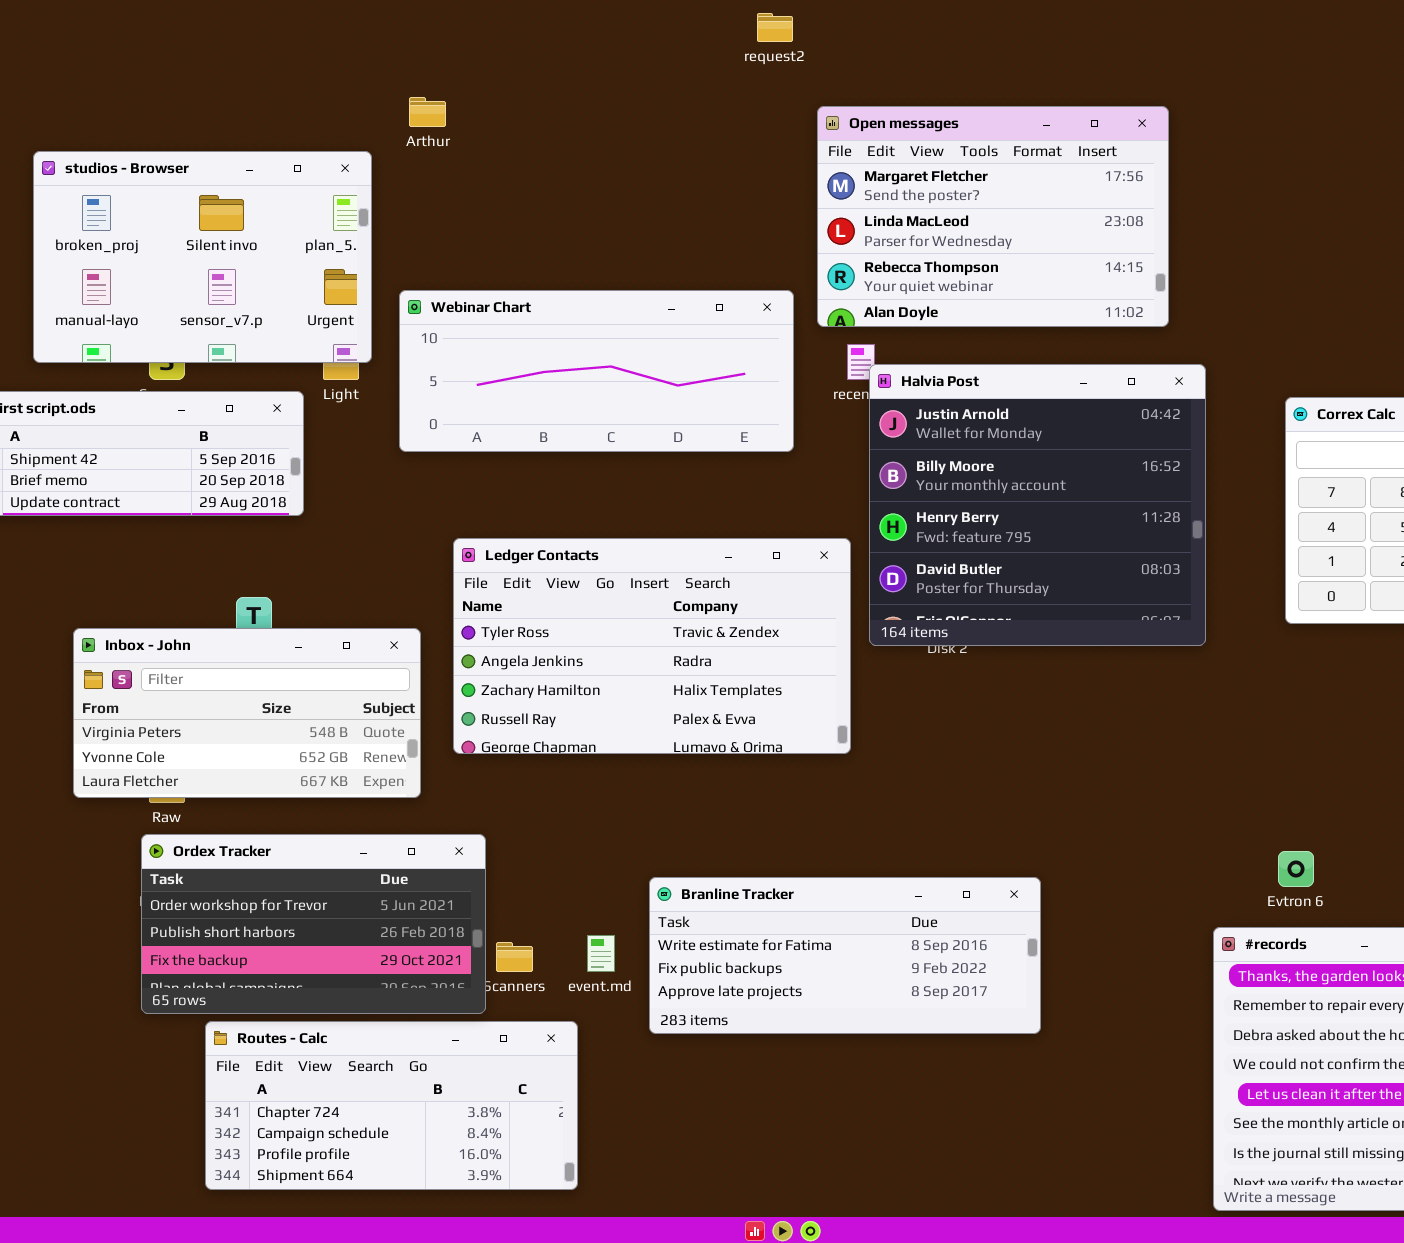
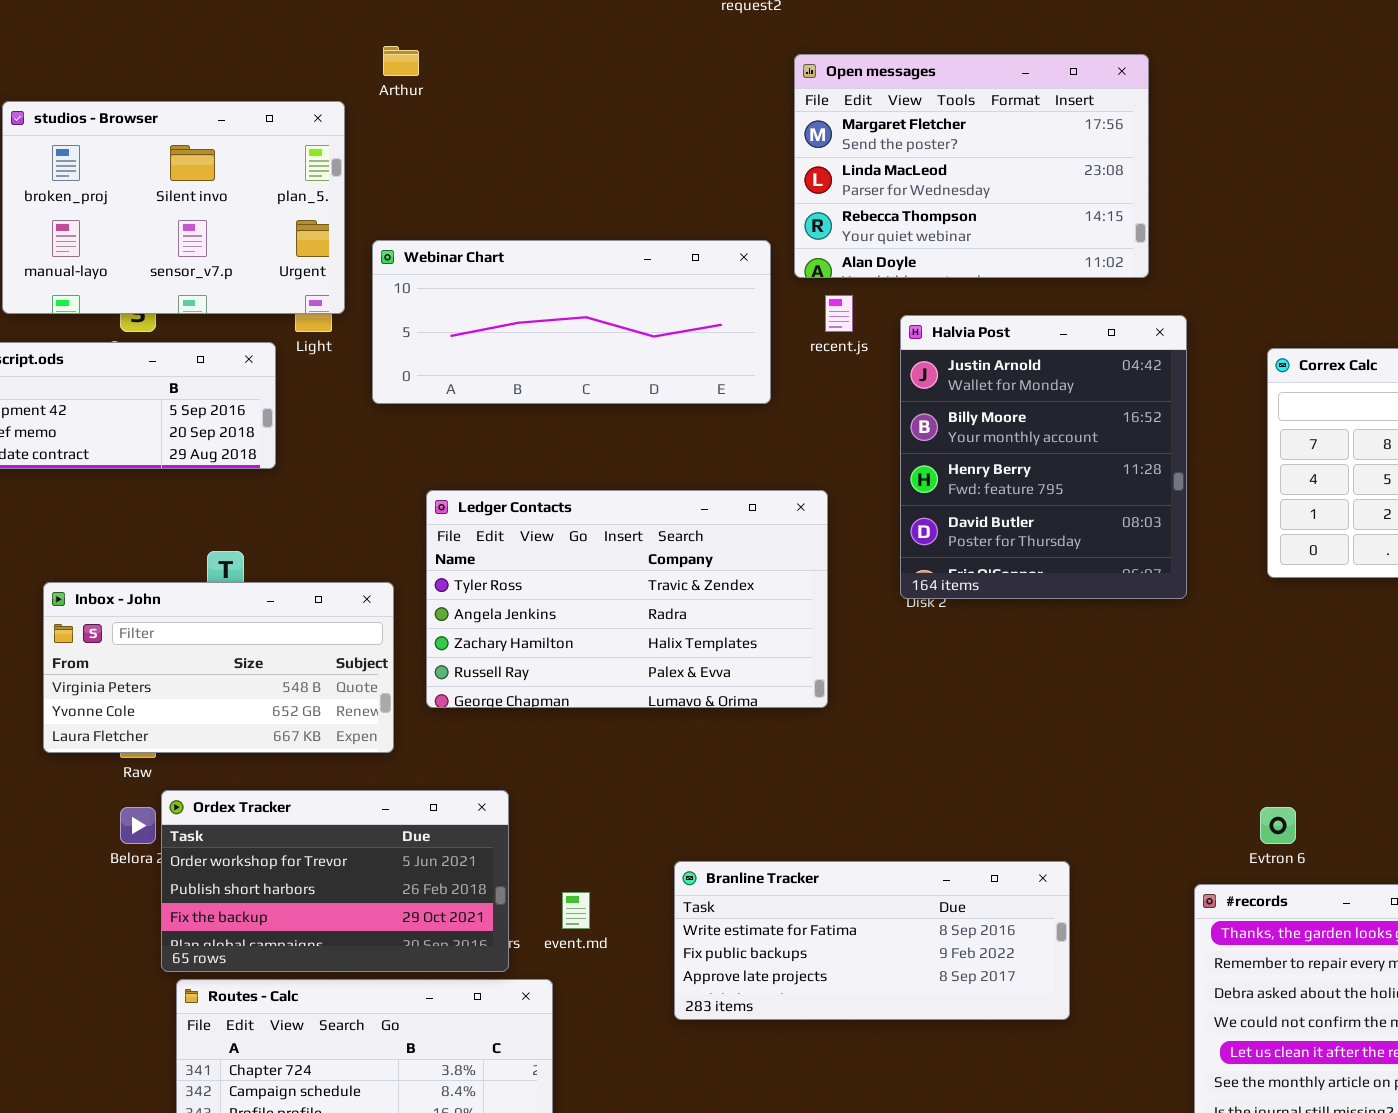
Halvia Post: [869,364,1206,646] -> [900,315,1187,599], resized
Ordex Tracker: [141,834,486,1014] -> [161,790,509,972], moved
Branline Tracker: [649,877,1041,1034] -> [674,861,1070,1020], moved

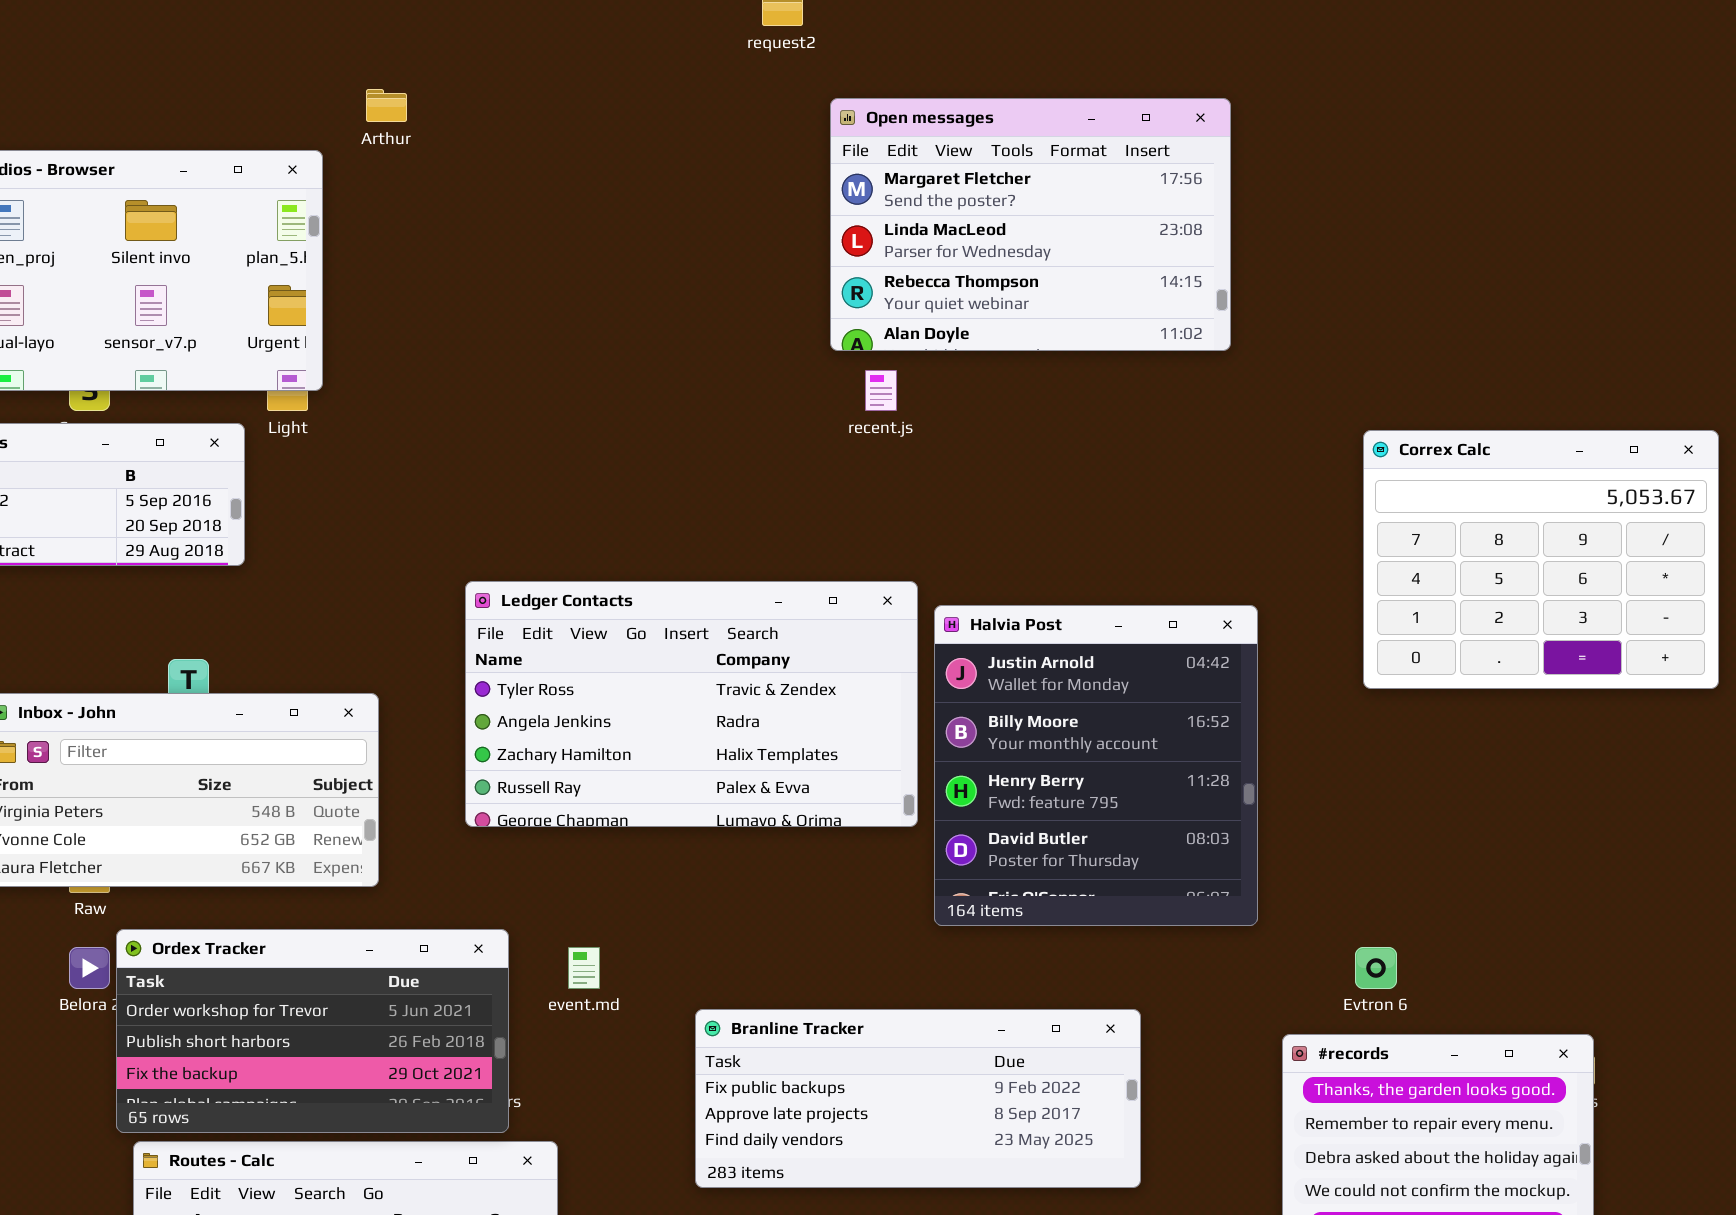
Webinar Chart: [372,240,771,404] -> none, closed
Halvia Post: [900,315,1187,599] -> [934,605,1258,926], moved
Ledger Contacts: [426,490,828,708] -> [465,581,918,827], moved
Branline Tracker: [674,861,1070,1020] -> [695,1009,1141,1188], scrolled down 1 row
event.md: [562,892,590,929] -> [568,947,600,989], moved

